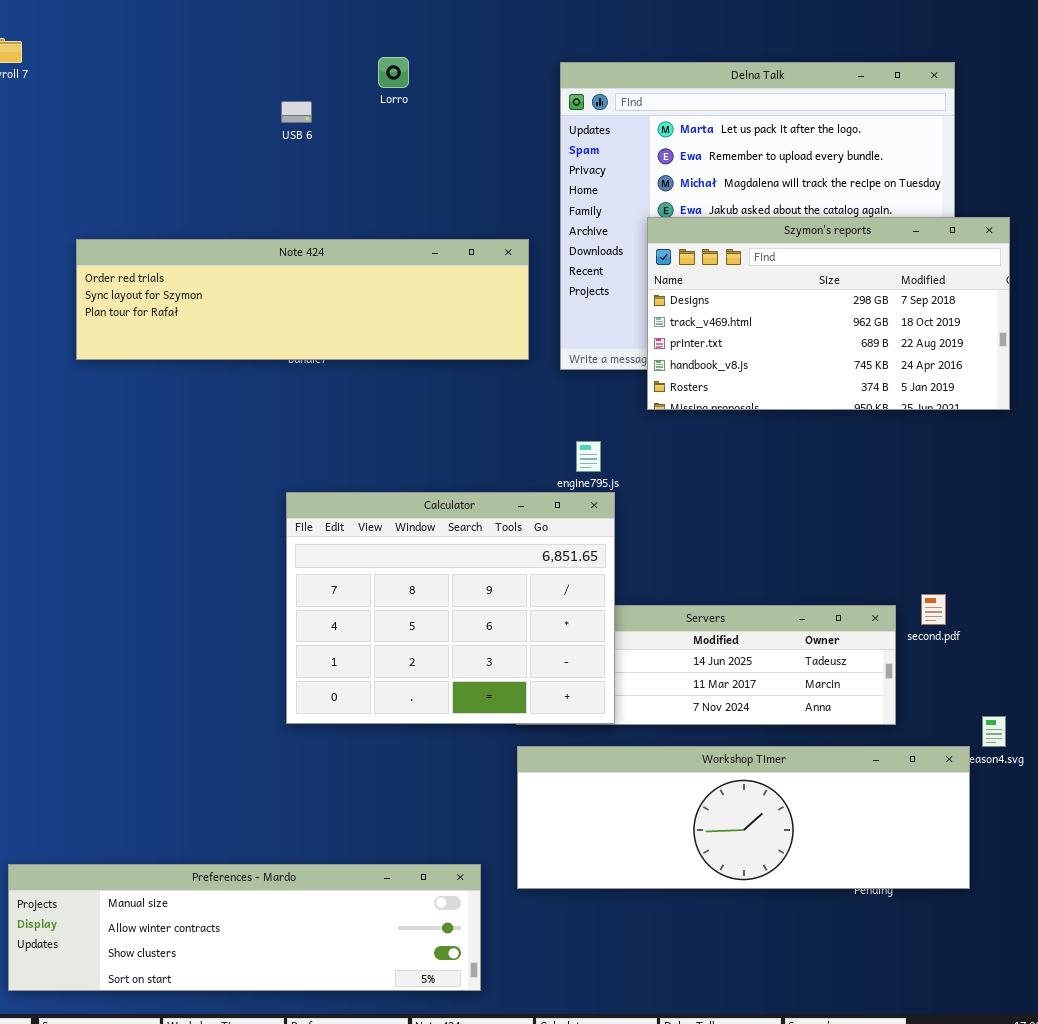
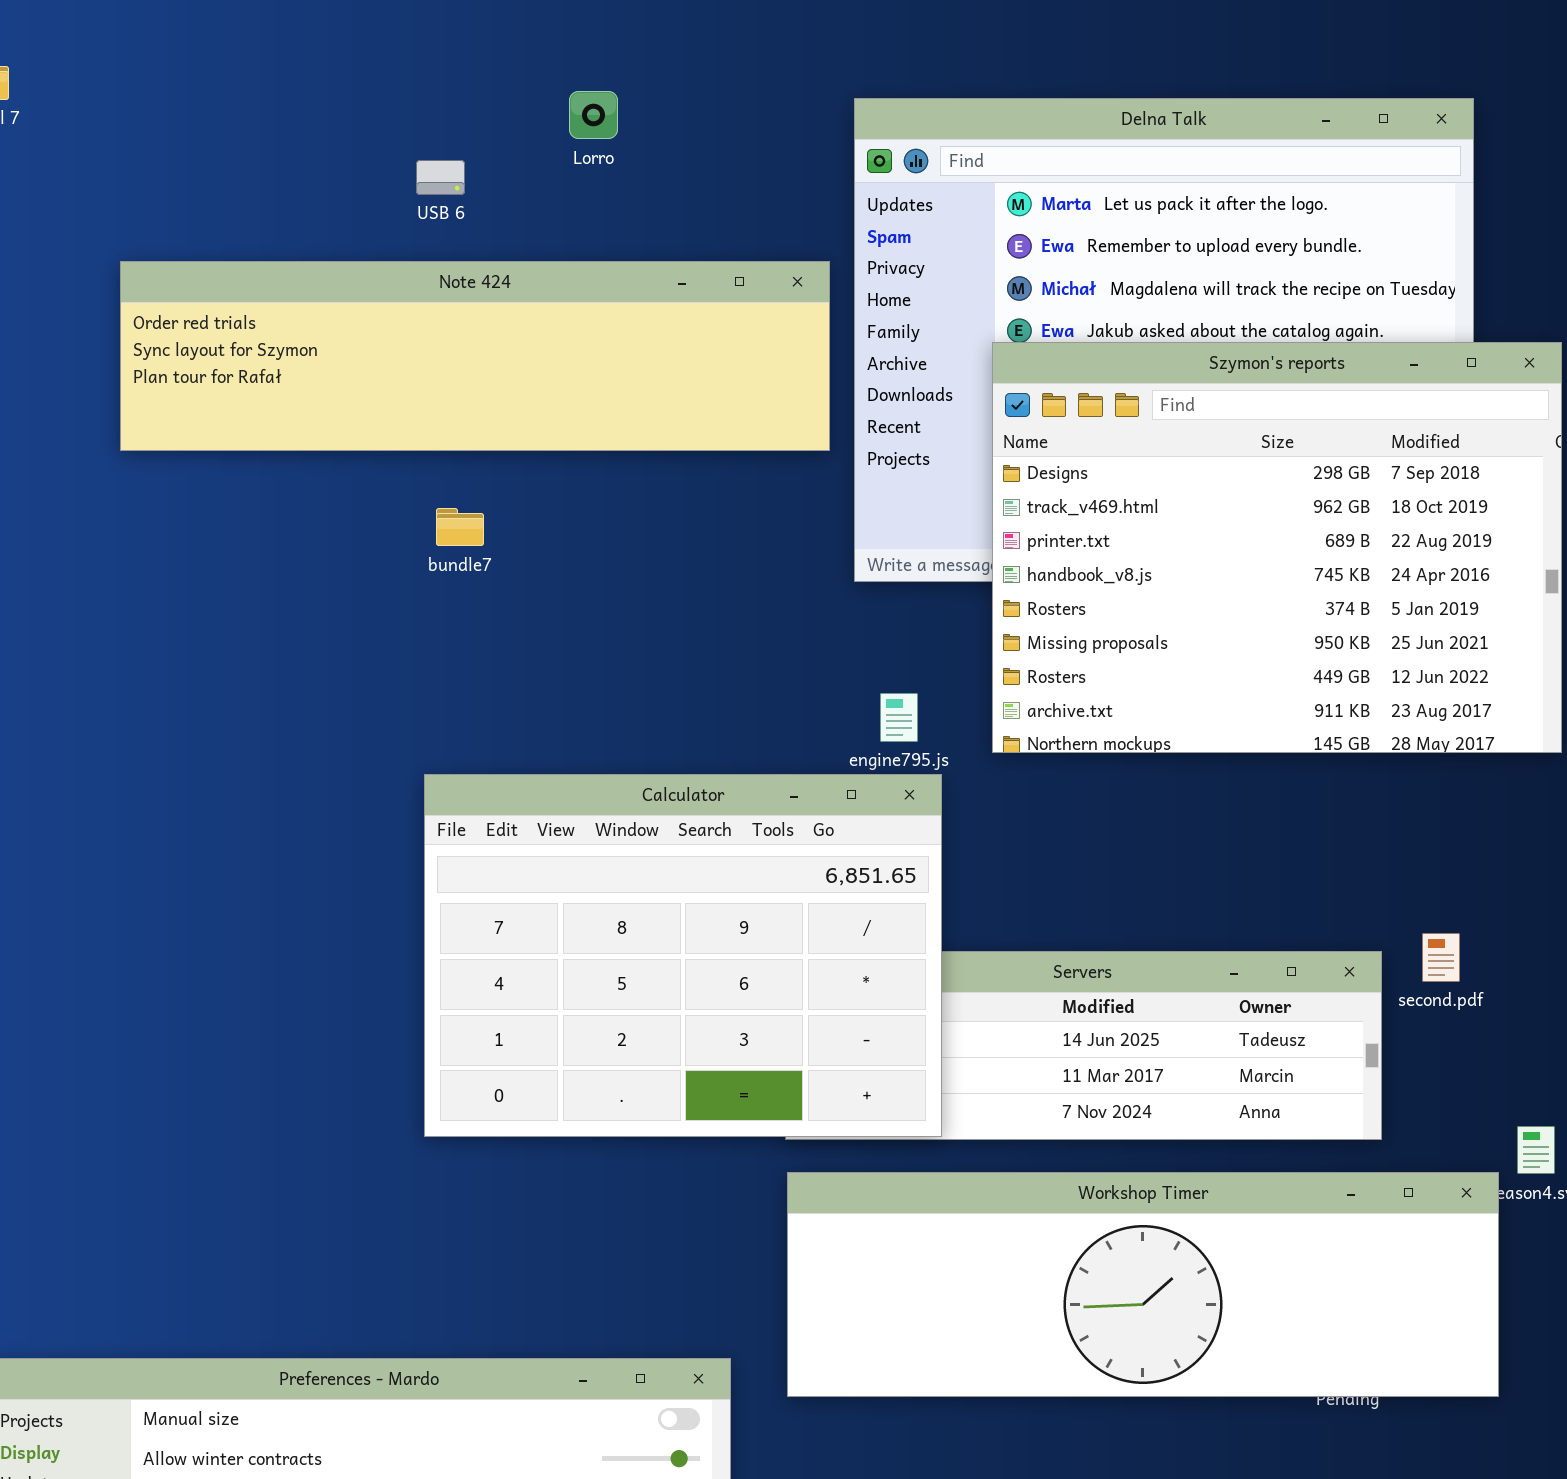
Szymon's reports: [647,217,1010,410] -> [992,342,1562,753], resized
Note 424: [76,239,529,360] -> [120,261,830,451], moved

